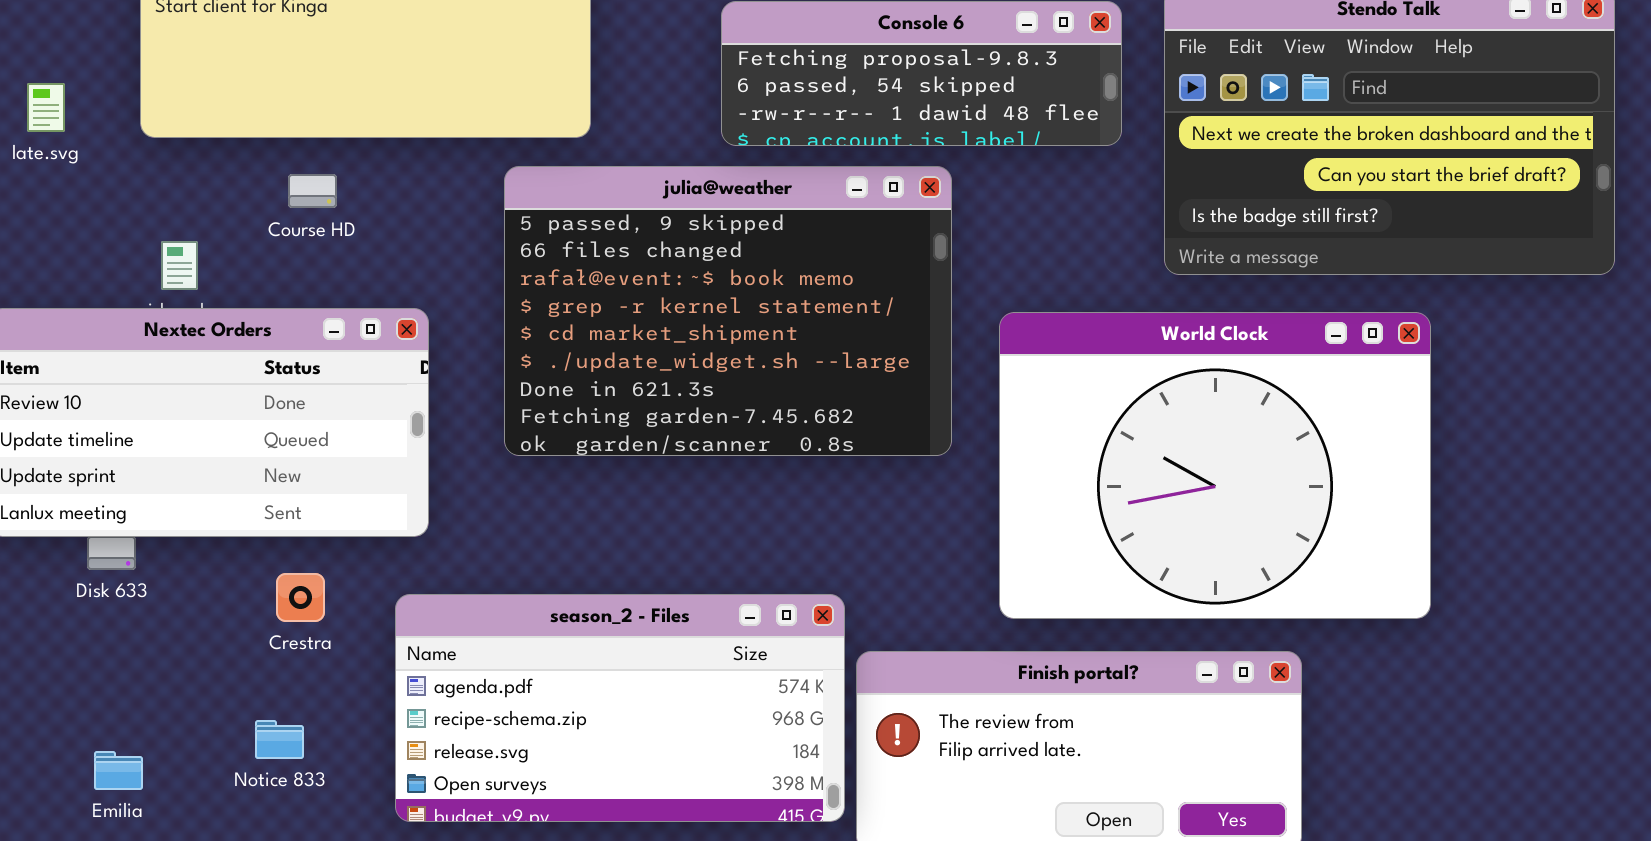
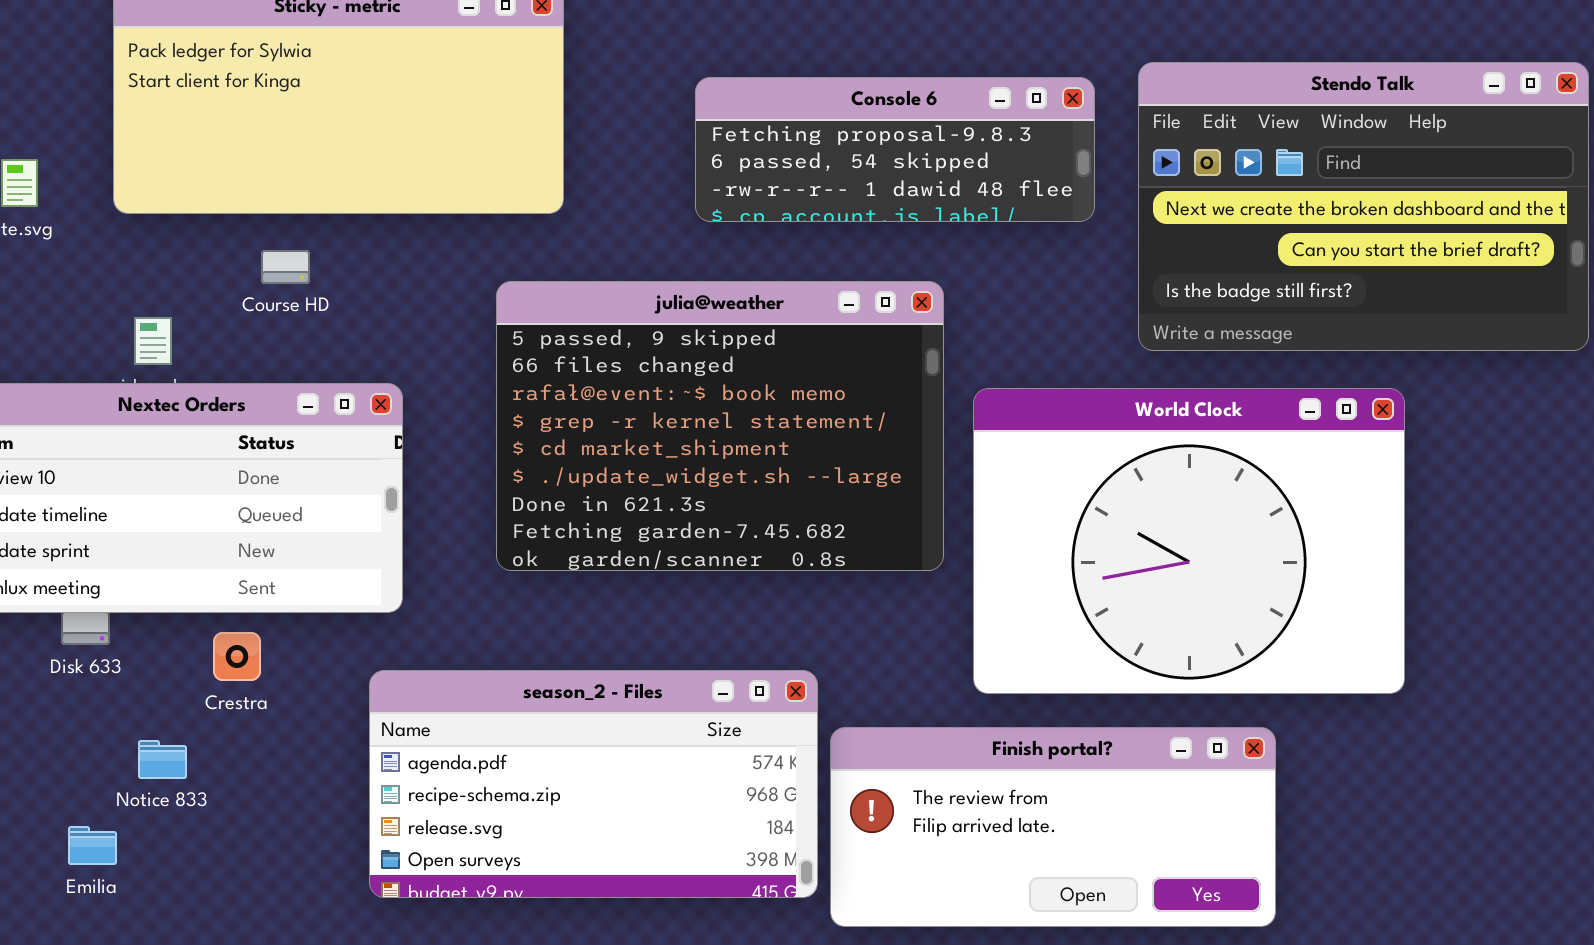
julia@weather: [504,166,952,456] -> [496,281,944,571], moved
Crestra: [276,573,325,622] -> [213,632,261,681], moved
Notice 833: [255,720,304,759] -> [138,740,187,779], moved

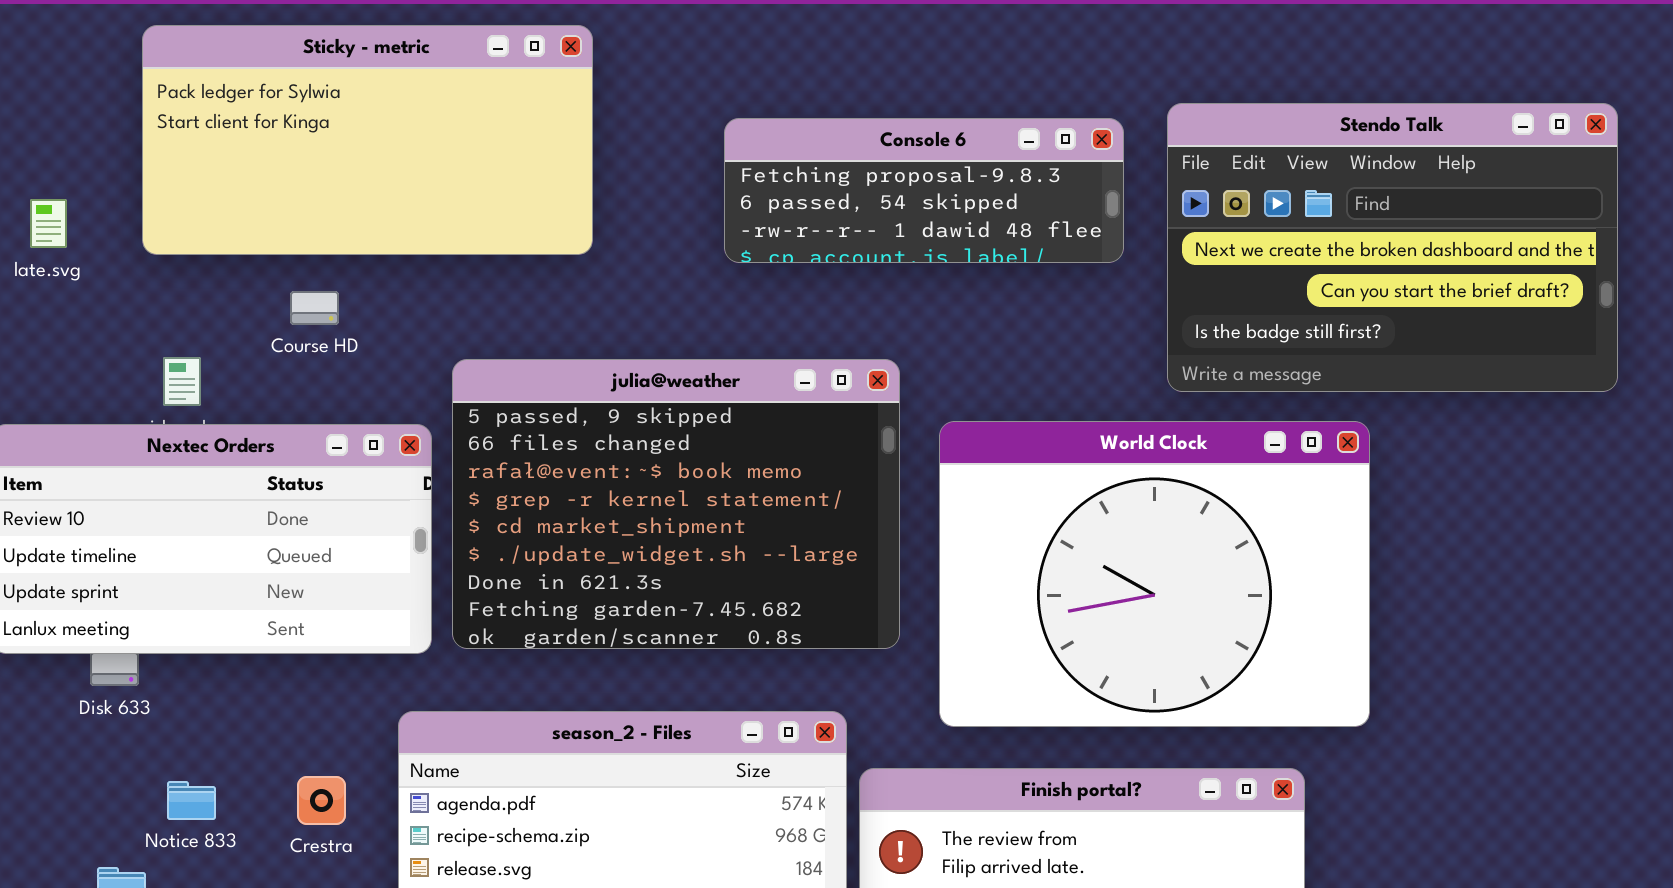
julia@weather: [496,281,944,571] -> [452,359,900,649], moved
World Clock: [973,388,1405,694] -> [939,421,1370,727], moved
Crestra: [213,632,261,681] -> [297,776,346,825], moved

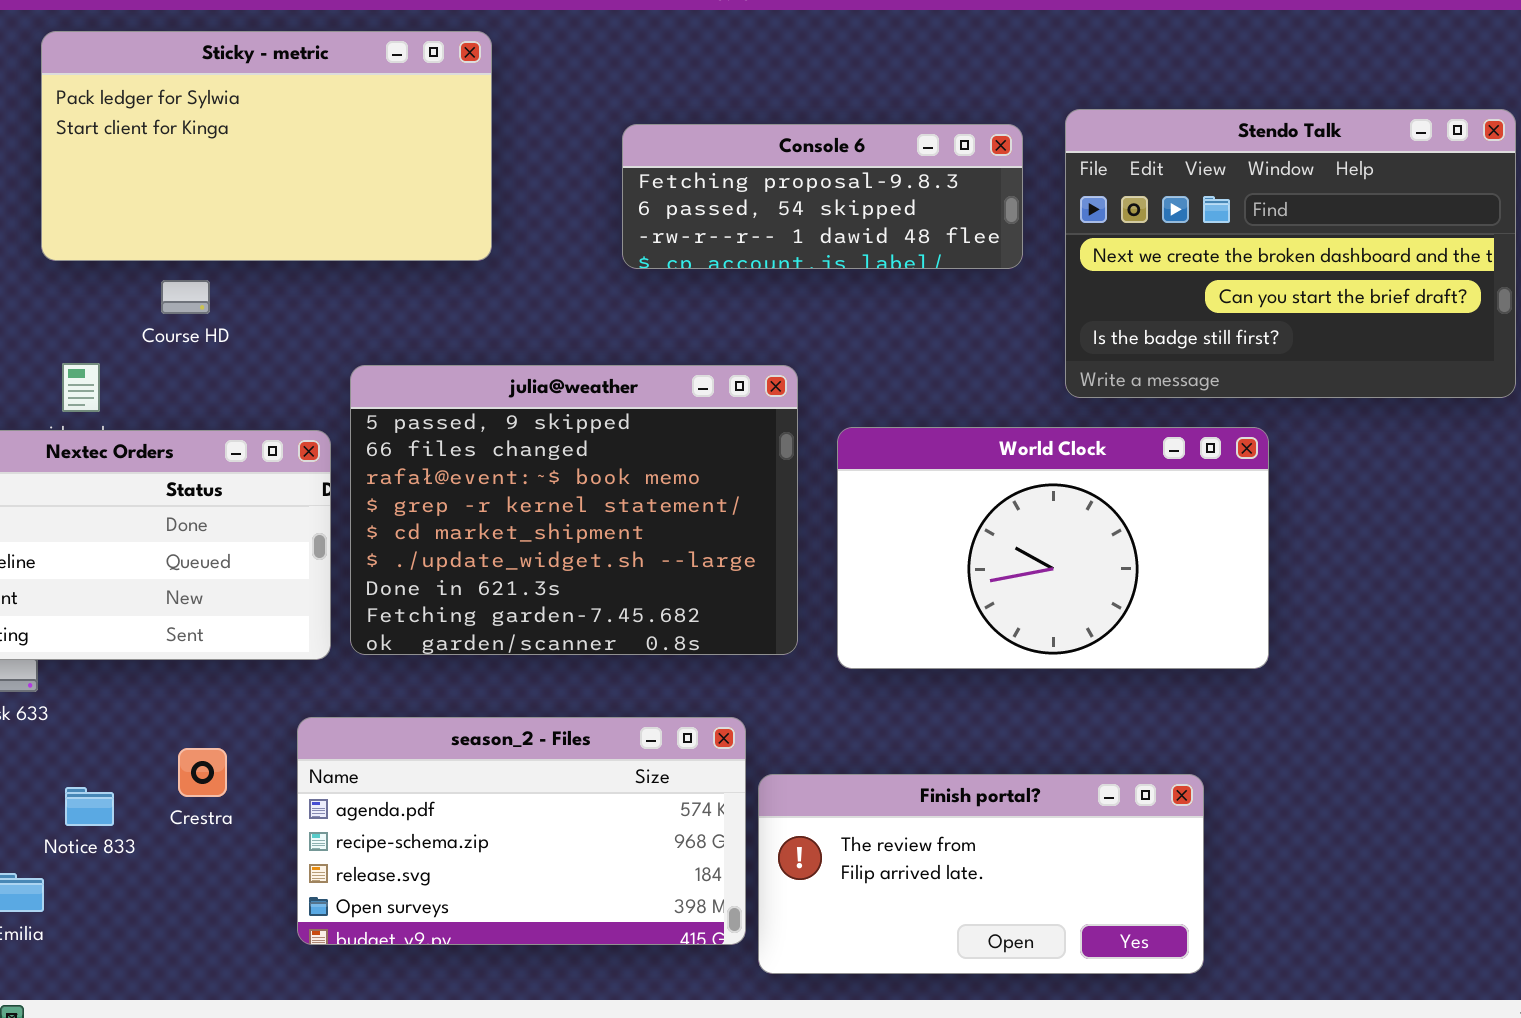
Course HD: [290,291,339,325] -> [161,280,210,314], moved
World Clock: [939,421,1370,727] -> [837,427,1269,669], resized
Crestra: [297,776,346,825] -> [178,748,227,797], moved

